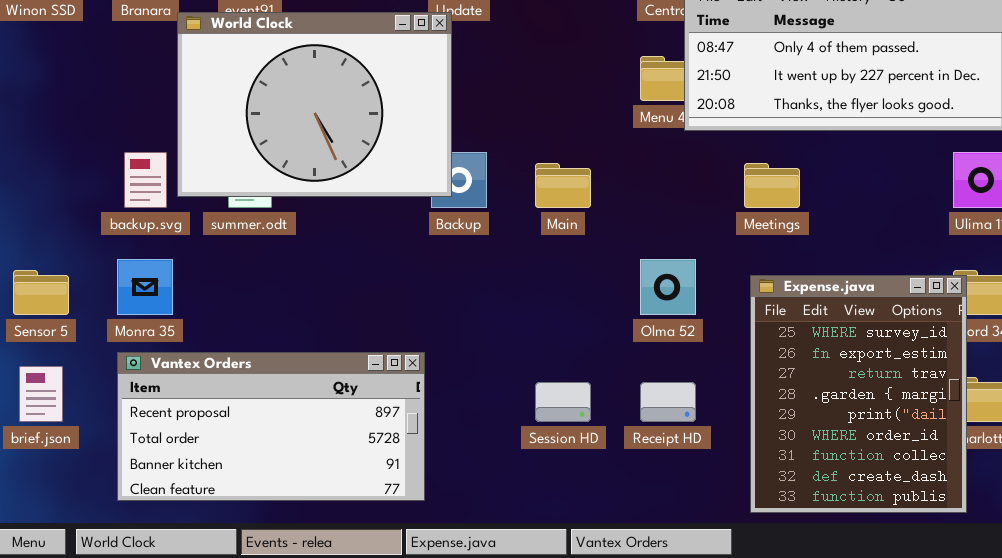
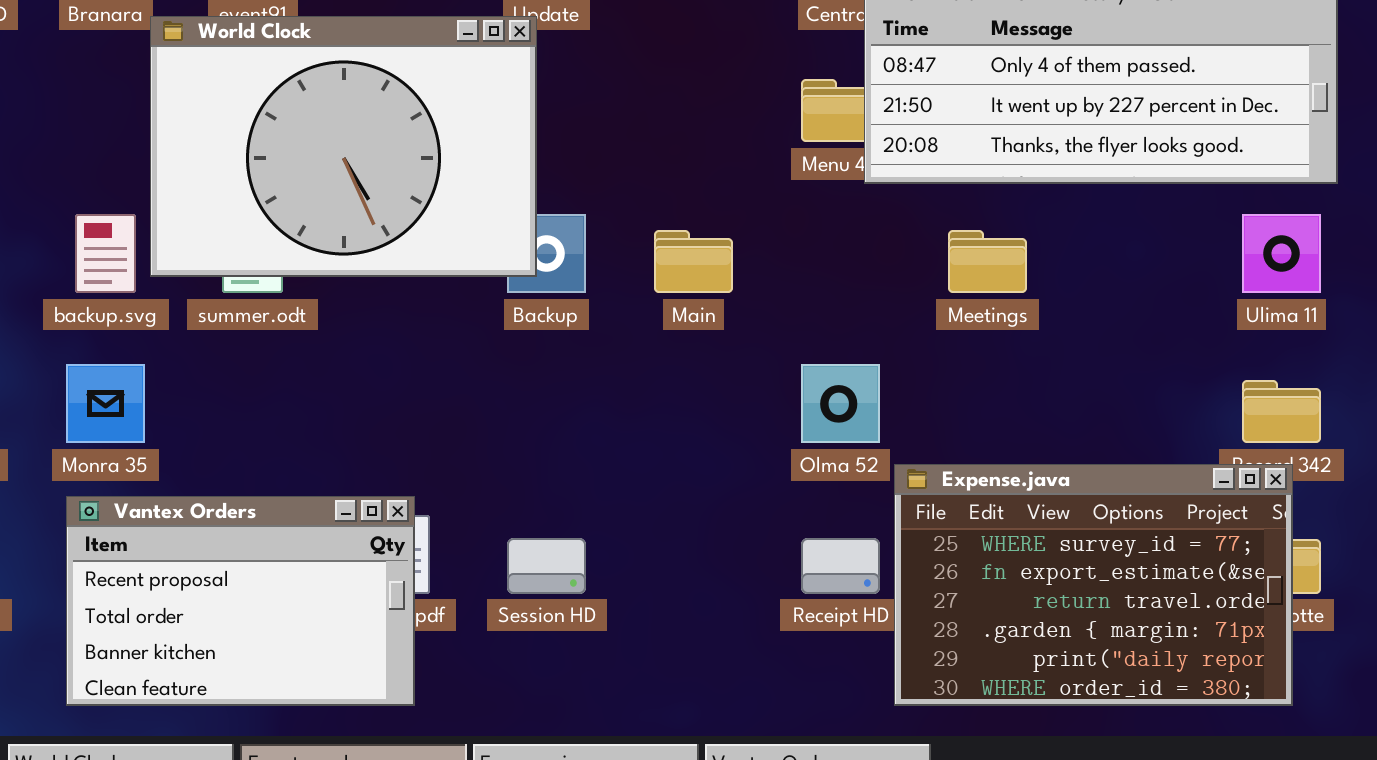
Expense.java: [750,275,967,513] -> [894,464,1293,706], moved, resized
Vantex Orders: [117,352,425,501] -> [66,496,415,706], resized
Session HD: [535,382,591,422] -> [507,538,586,594], moved

